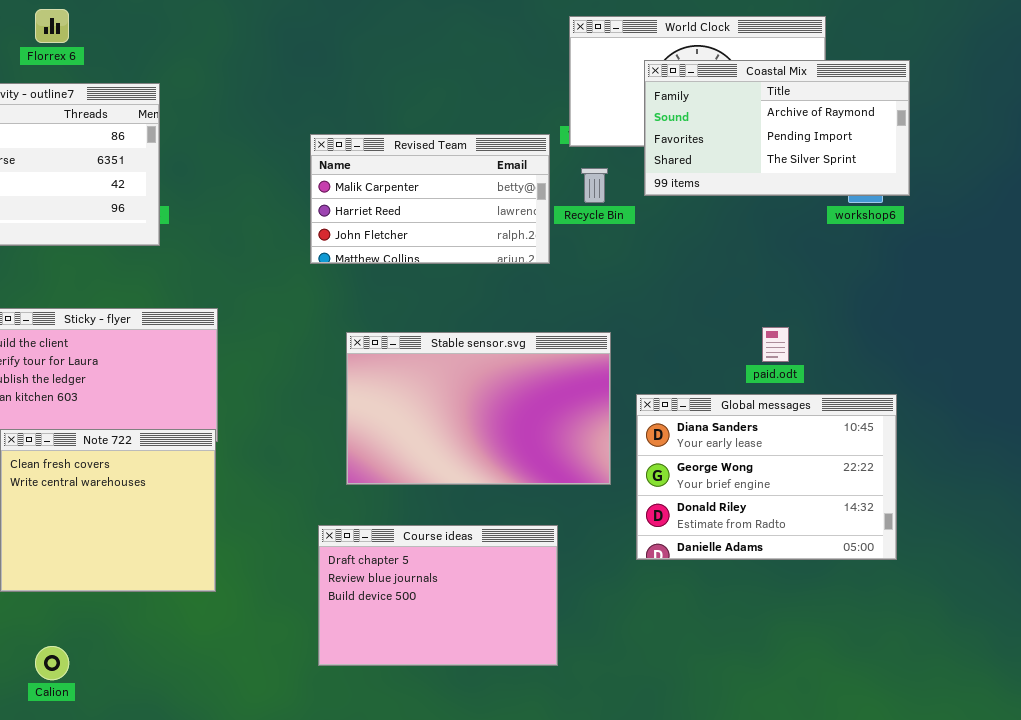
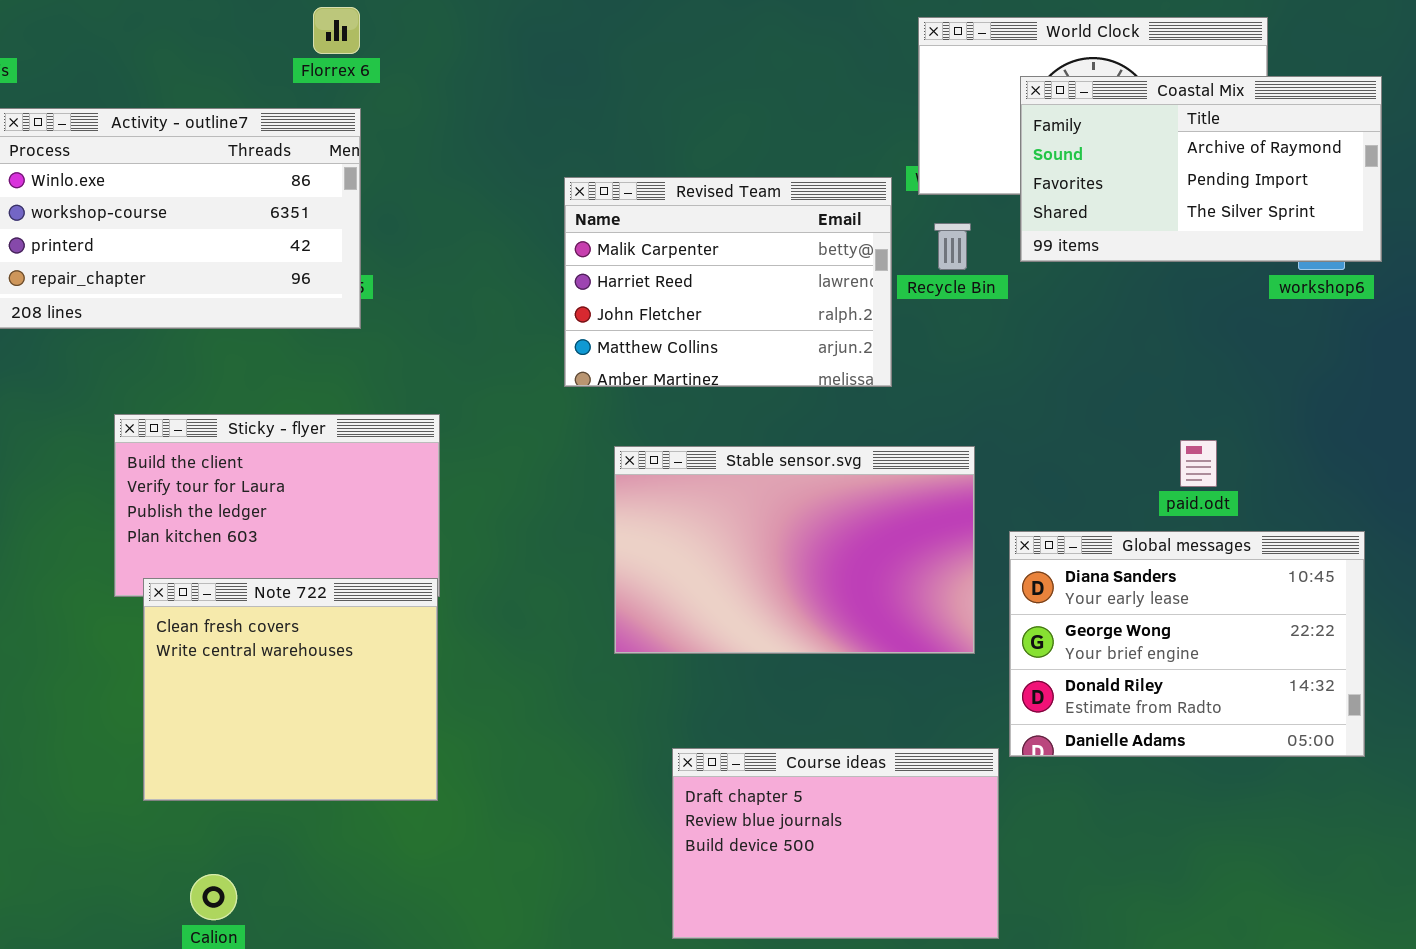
Florrex 6: [35,9,69,43] -> [313,7,360,54], moved
Revised Team: [310,134,550,264] -> [564,177,892,387], resized
Course ideas: [318,525,558,666] -> [672,748,999,939], moved

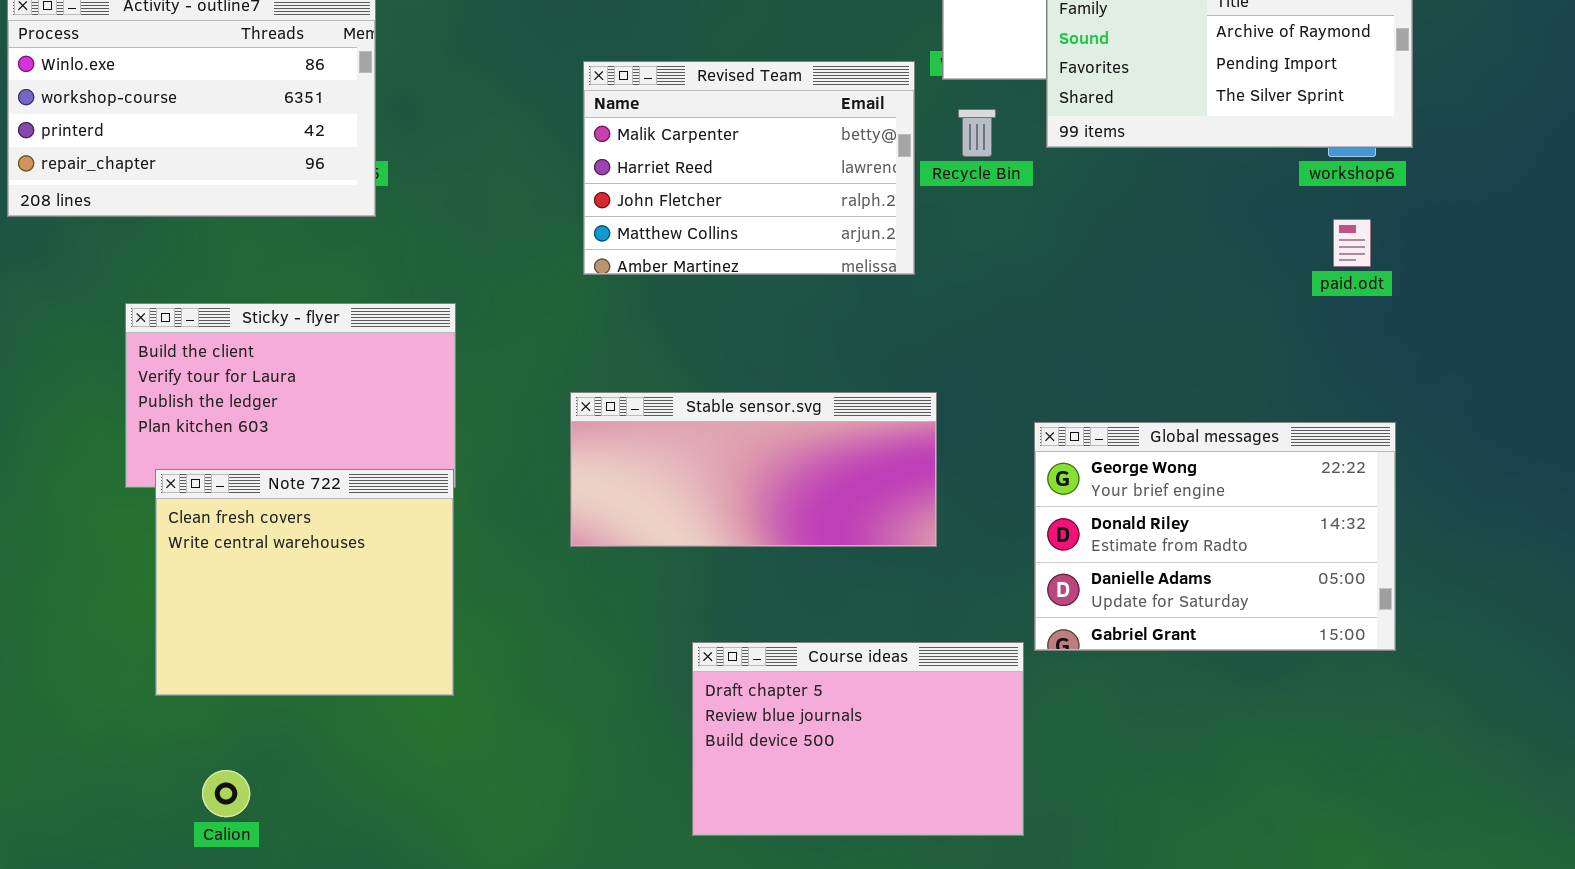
paid.odt: [1180,440,1217,487] -> [1333,219,1371,267], moved
Stable sensor.svg: [614,446,975,654] -> [570,392,937,547], moved, resized
Global messages: [1009,531,1365,757] -> [1034,422,1396,651], scrolled down 1 row

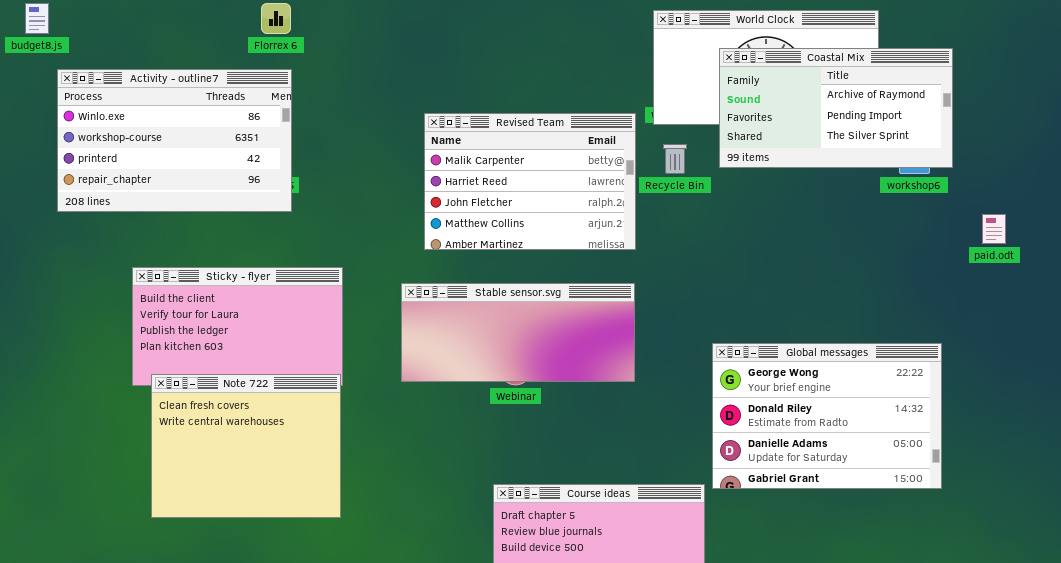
paid.odt: [1333,219,1371,267] -> [982,214,1006,244], moved
Stable sensor.svg: [570,392,937,547] -> [401,283,635,382], moved

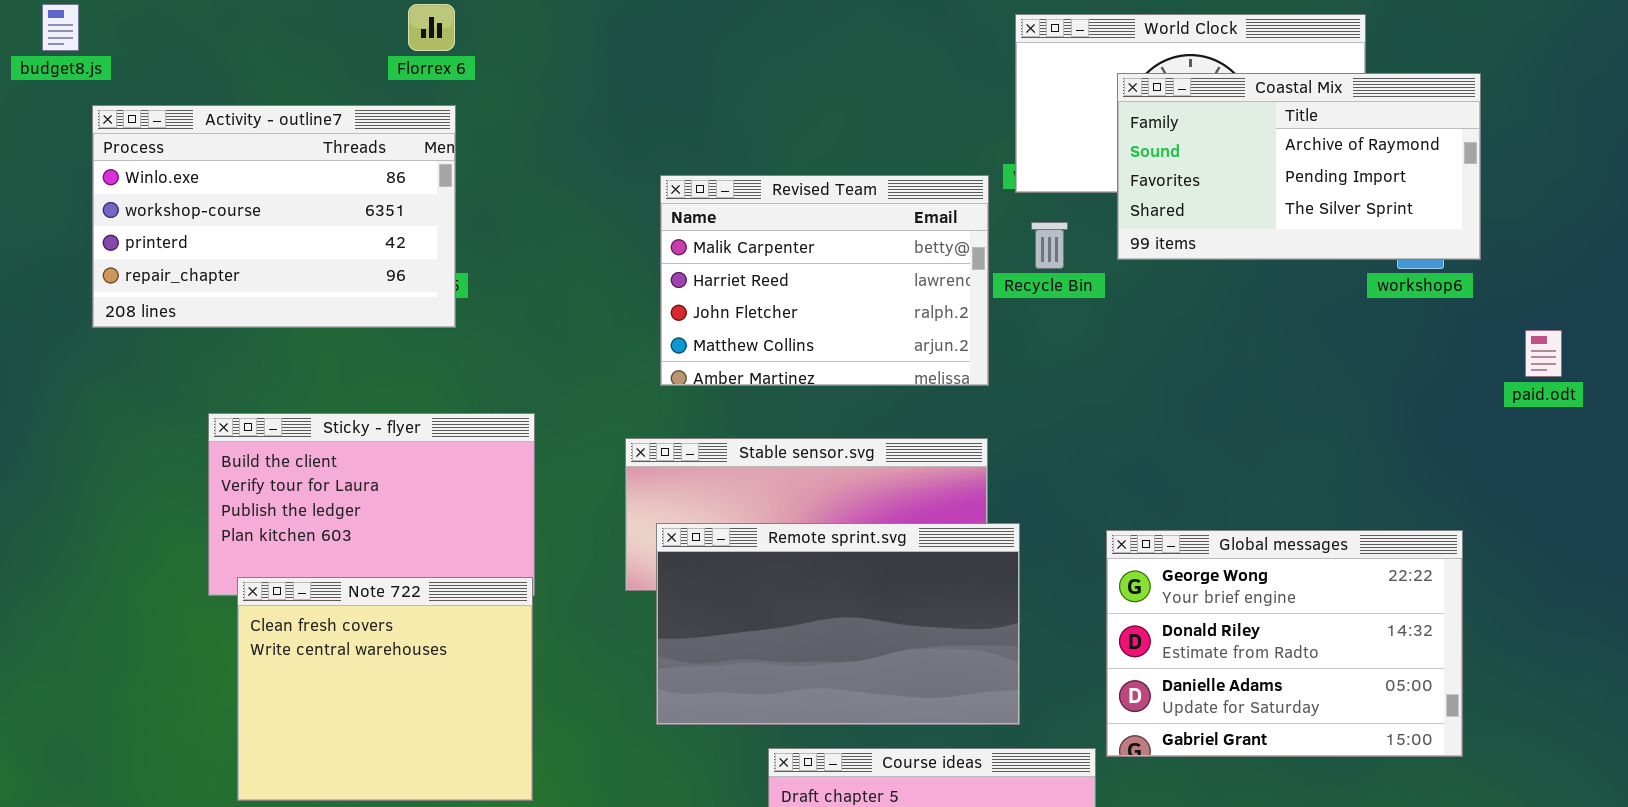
Remote sprint.svg: none -> [656,523,1020,725], opened

